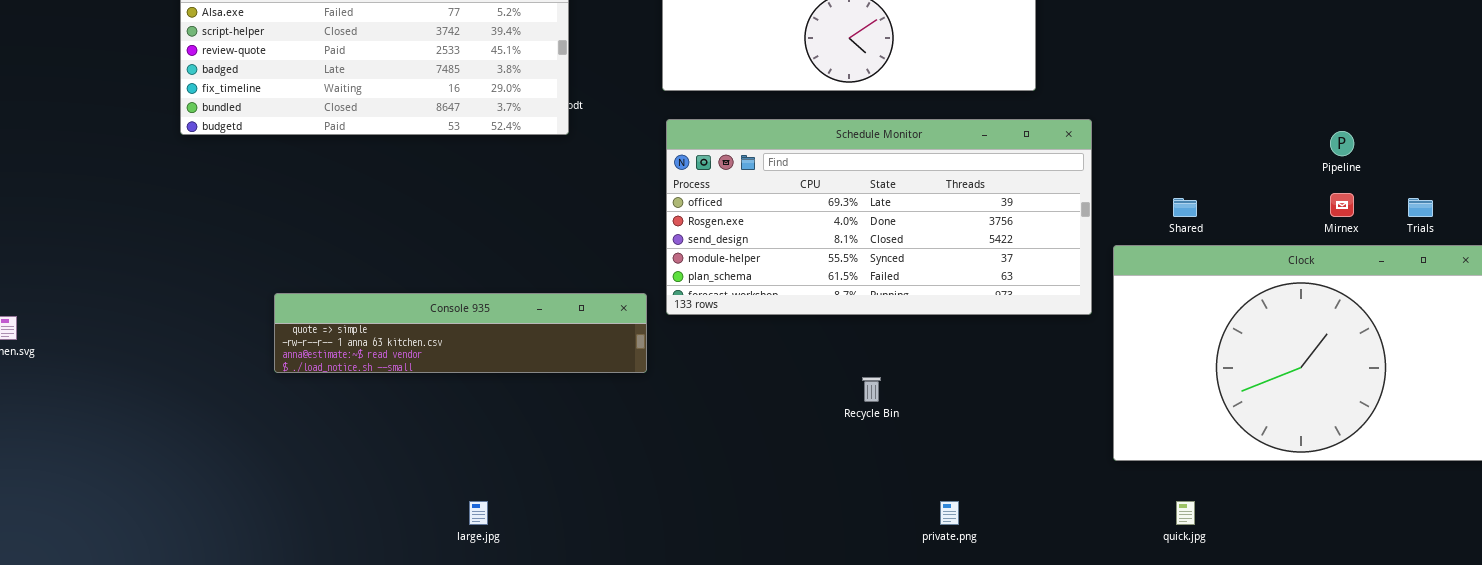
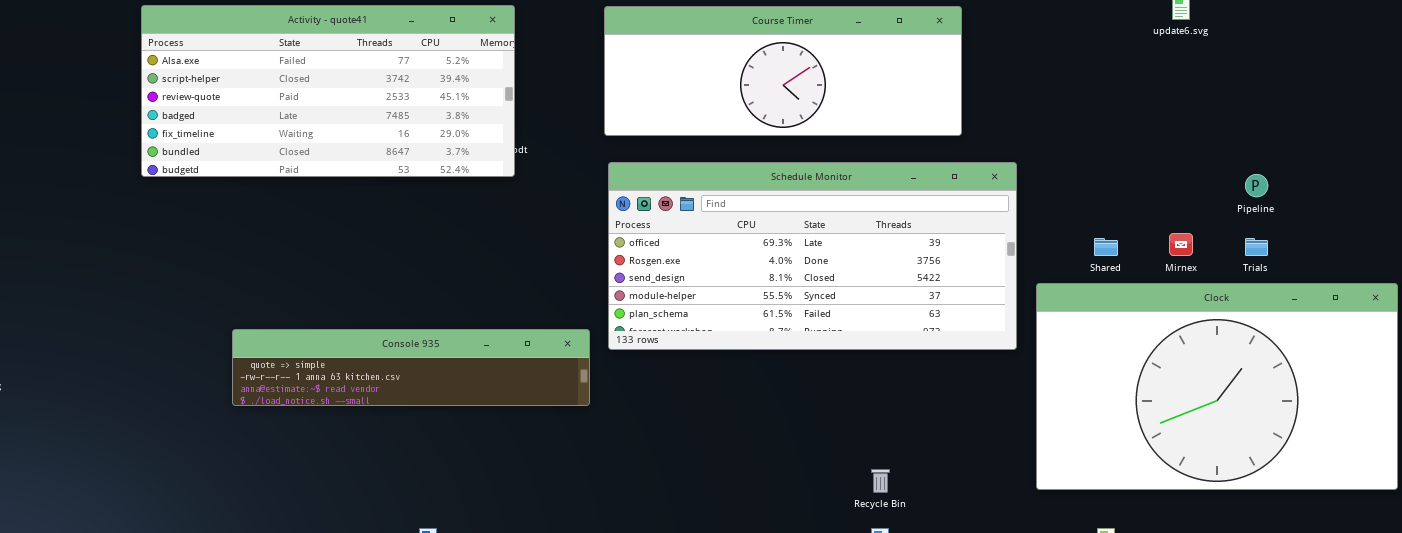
Mirnex: [1330,193,1354,217] -> [1169,233,1193,256], moved
Trials: [1408,198,1433,217] -> [1245,238,1268,256], moved
Recycle Bin: [862,377,881,402] -> [871,469,890,493], moved

